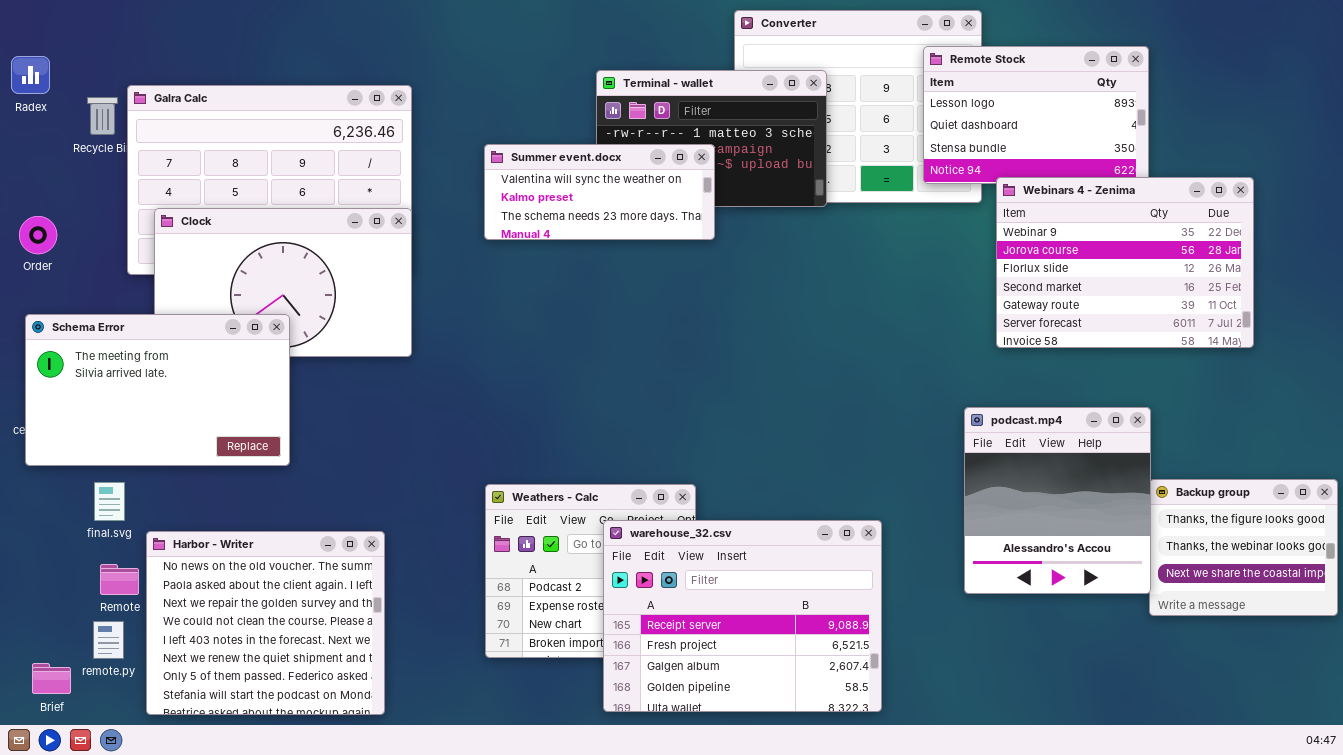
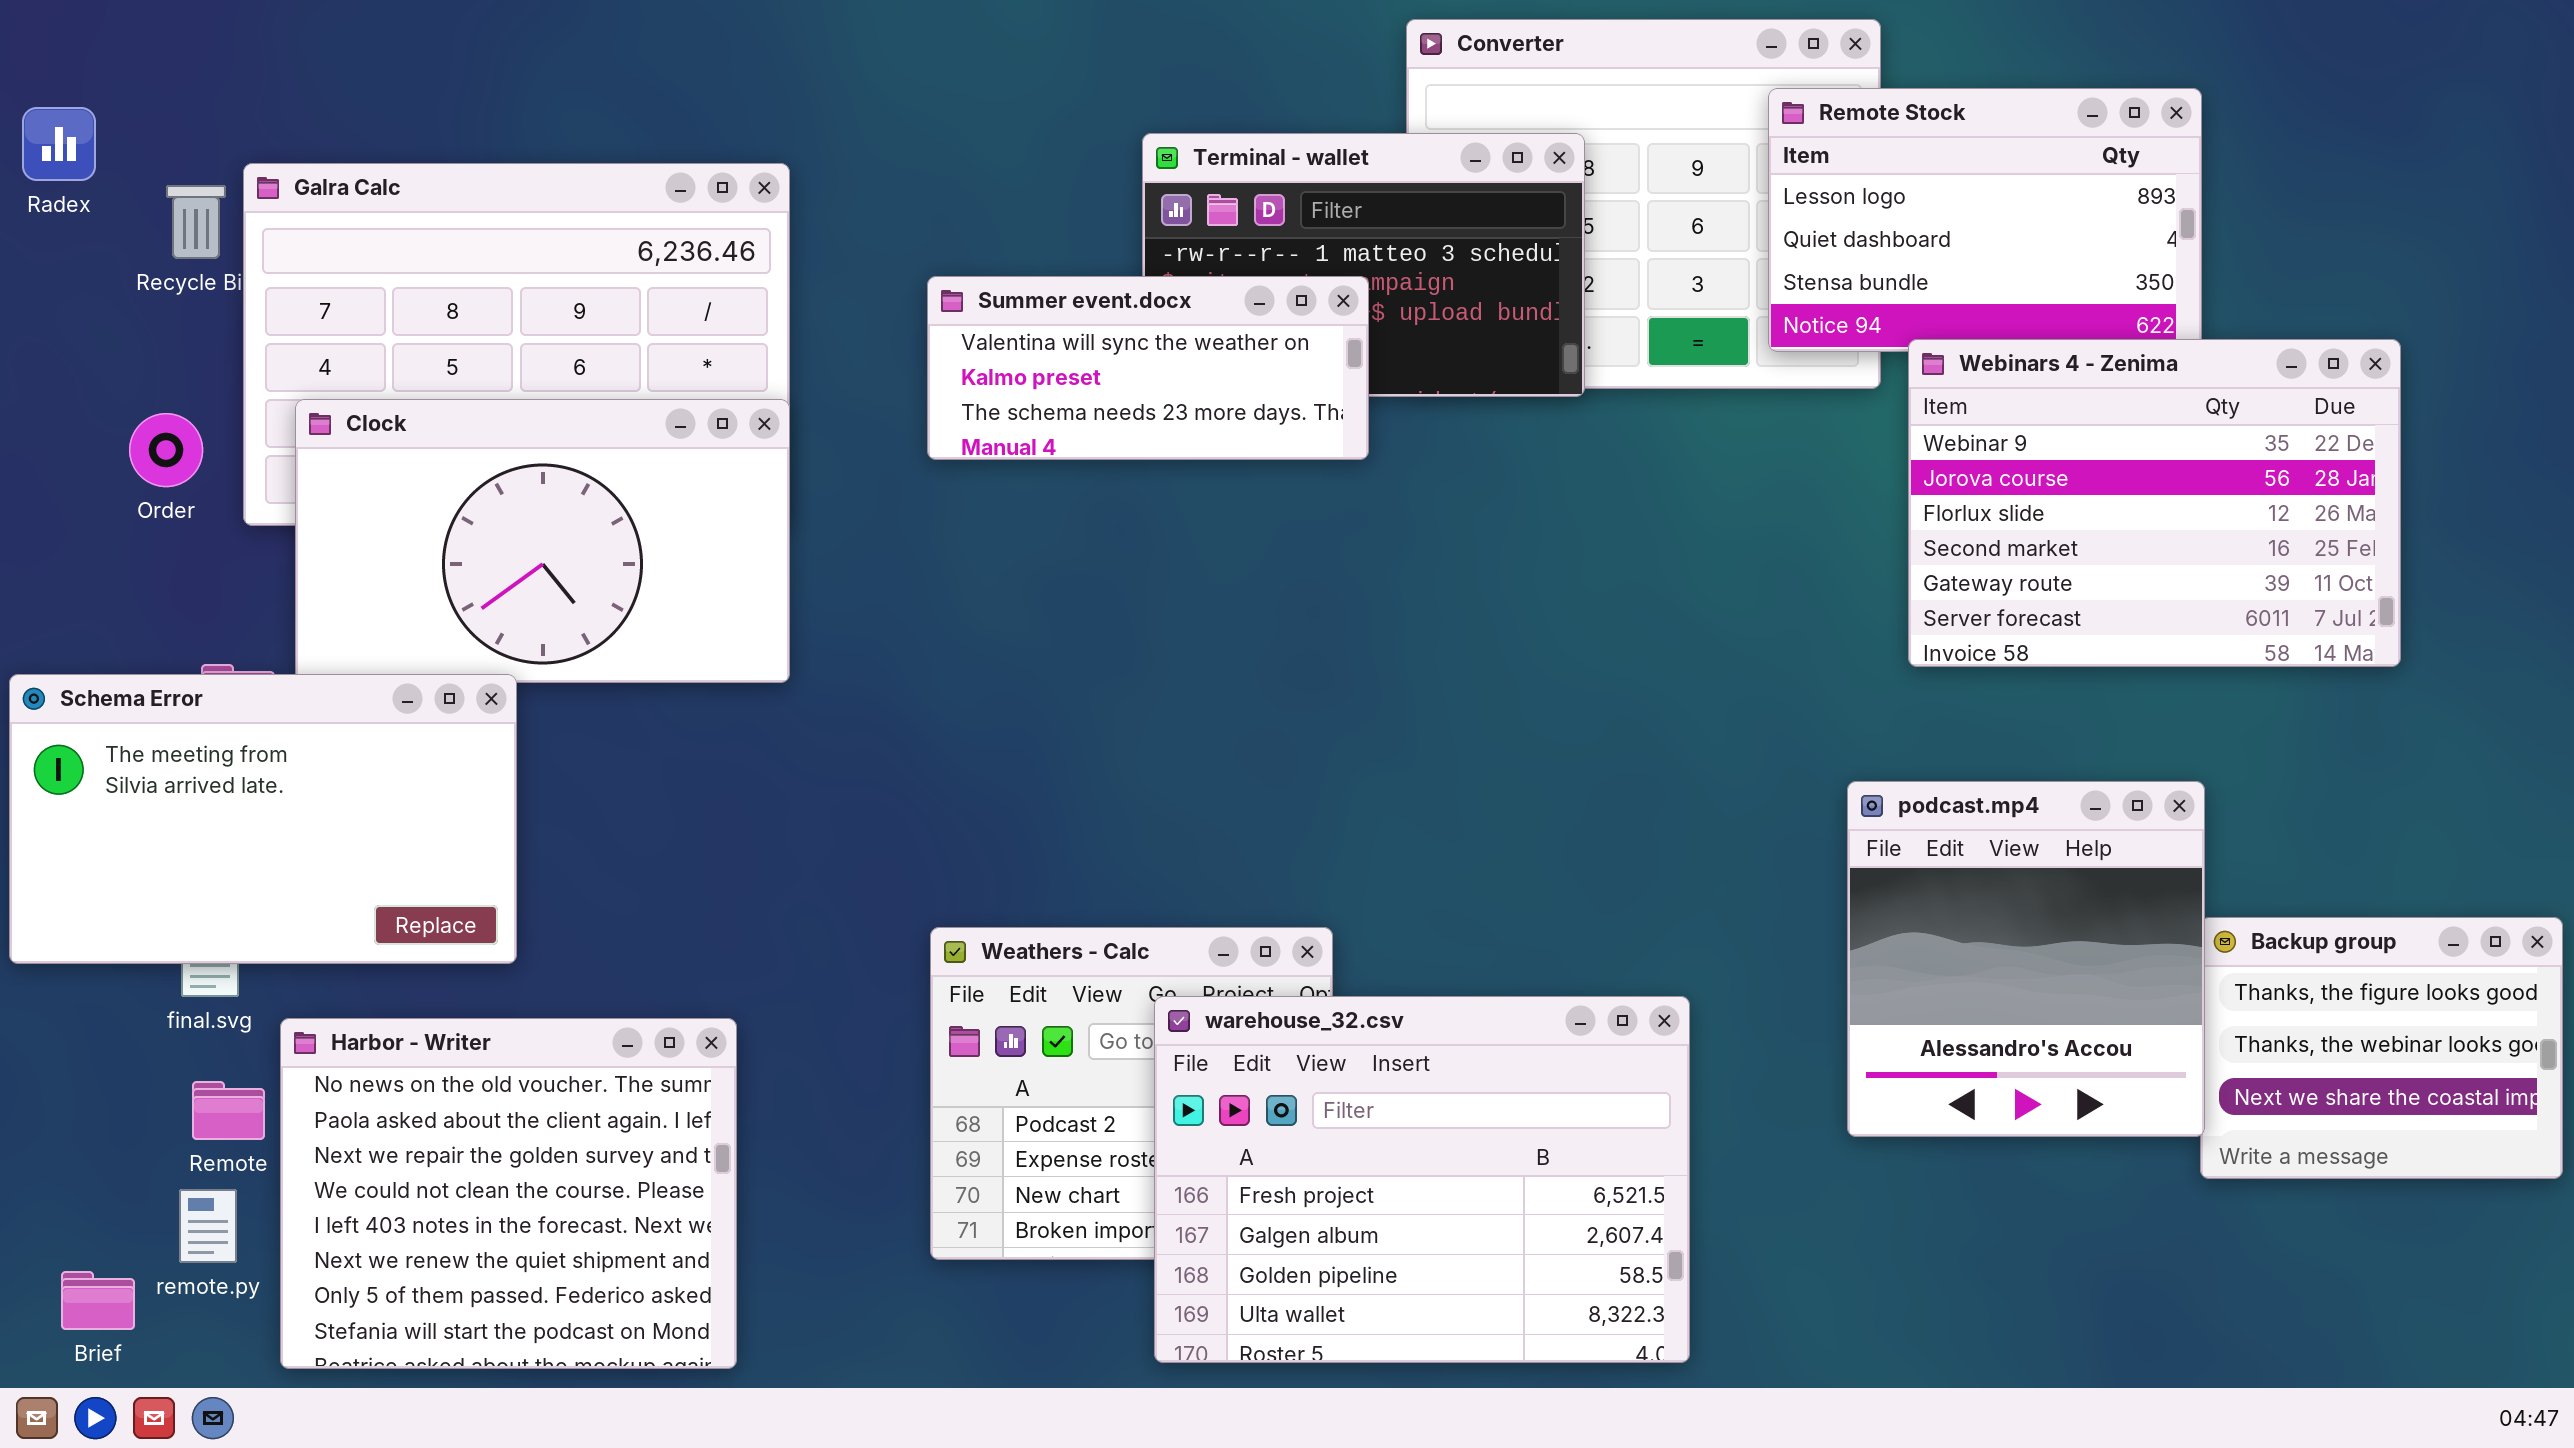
Order: [19,216,57,254] -> [129,413,203,487], moved
Schema Error: [25,314,290,466] -> [9,674,517,964], moved
warehouse_32.csv: [603,520,882,712] -> [1154,996,1690,1363], scrolled down 1 row

